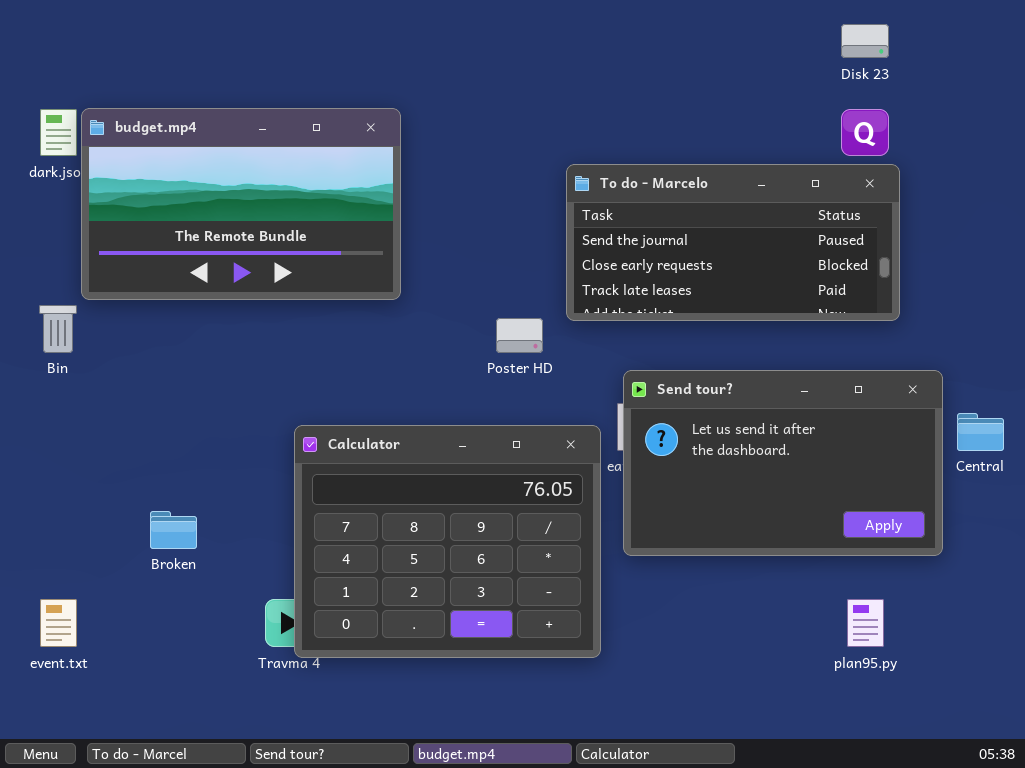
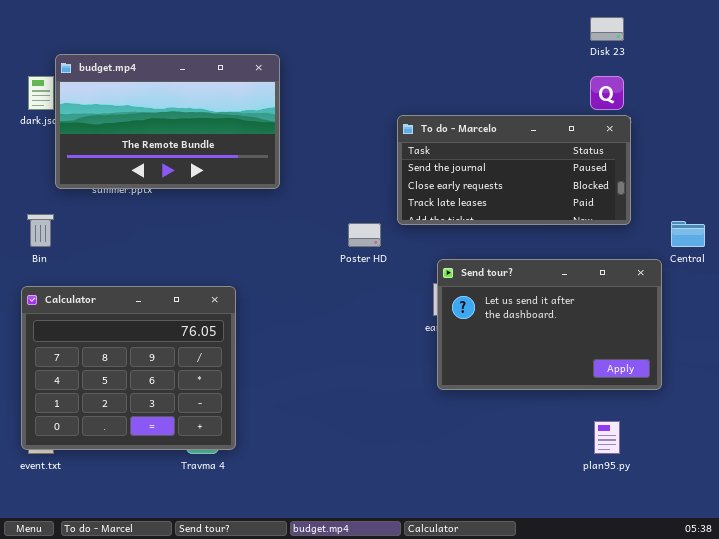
budget.mp4: [81,108,401,300] -> [55,54,280,189], moved
Central: [957,413,1004,451] -> [671,221,705,247], moved
Calculator: [294,425,601,658] -> [21,286,236,450], moved

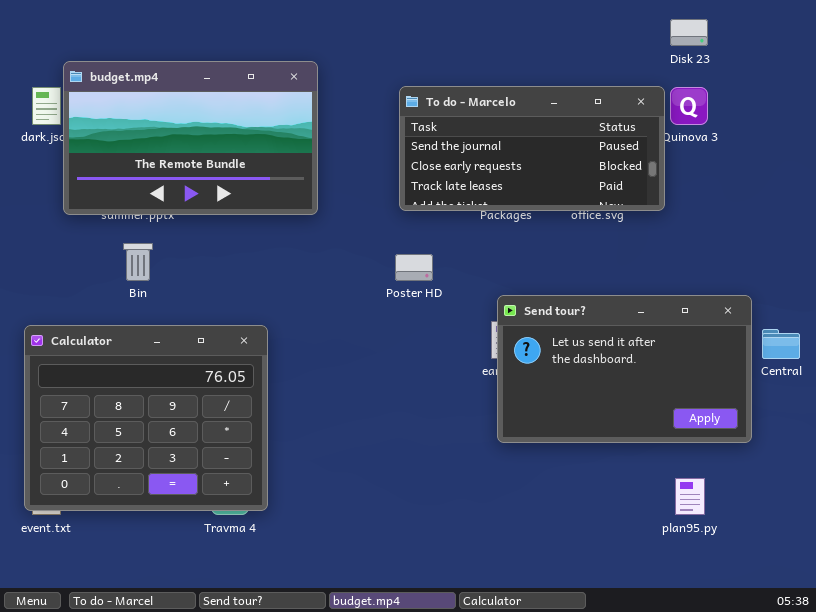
To do - Marcelo: [397,115,631,225] -> [399,86,665,211], moved
Bin: [27,214,54,247] -> [123,243,153,281], moved
Central: [671,221,705,247] -> [762,329,800,359], moved

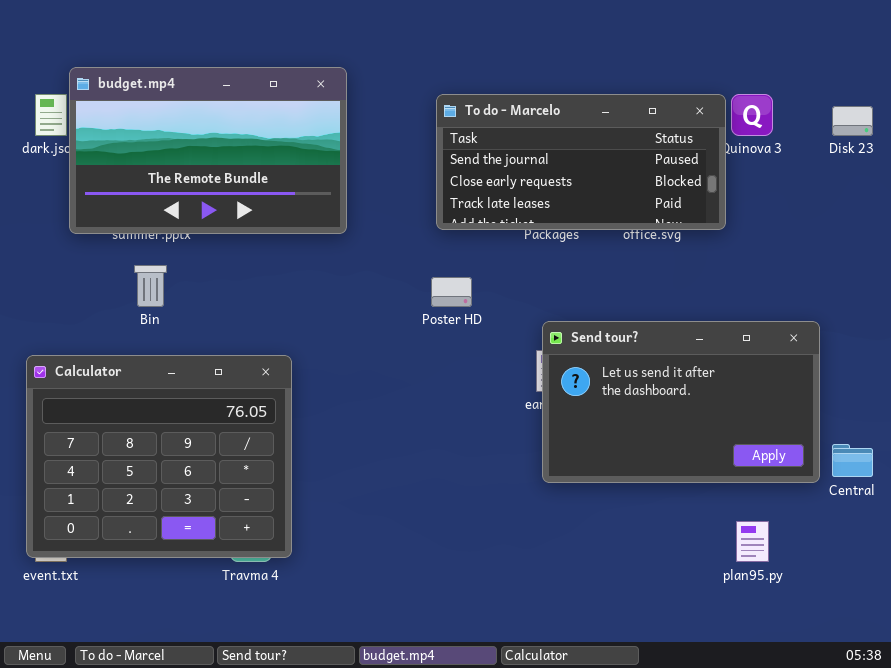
Disk 23: [670,19,708,46] -> [832,106,873,136], moved
Central: [762,329,800,359] -> [832,444,873,477], moved

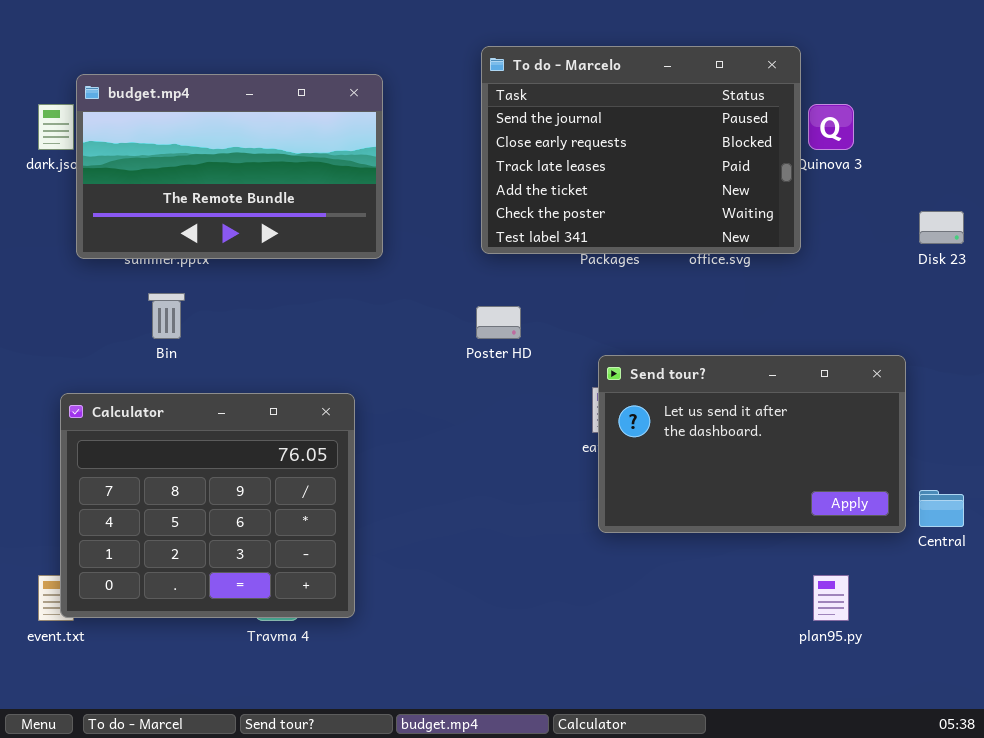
To do - Marcelo: [436,94,726,230] -> [481,46,801,254], resized
Disk 23: [832,106,873,136] -> [919,211,964,244], moved
Calculator: [26,355,292,558] -> [60,393,355,618], moved

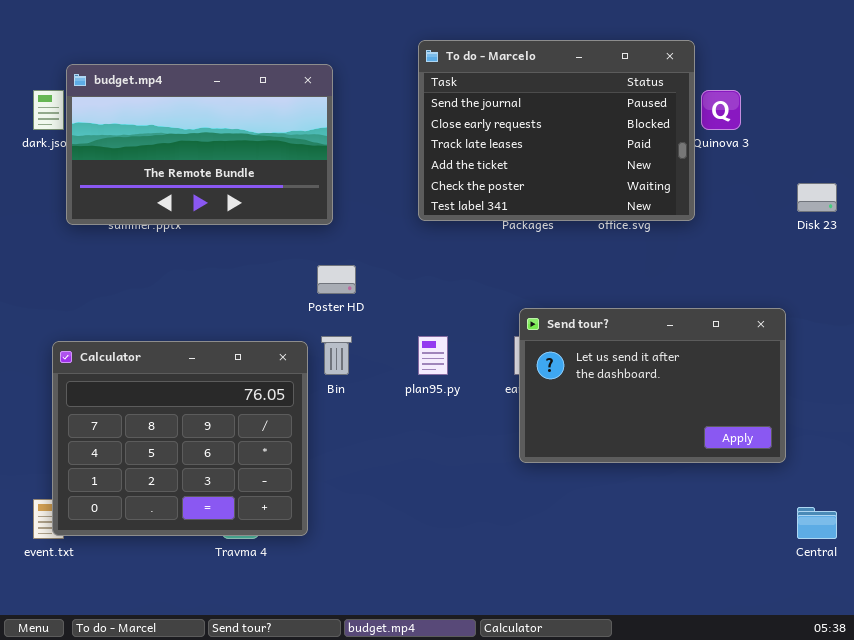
Bin: [148,293,185,339] -> [321,336,352,375], moved
Poster HD: [476,306,521,339] -> [317,265,356,294], moved
Central: [919,490,964,527] -> [797,507,837,539], moved
plan95.py: [813,575,849,621] -> [418,336,448,375], moved

